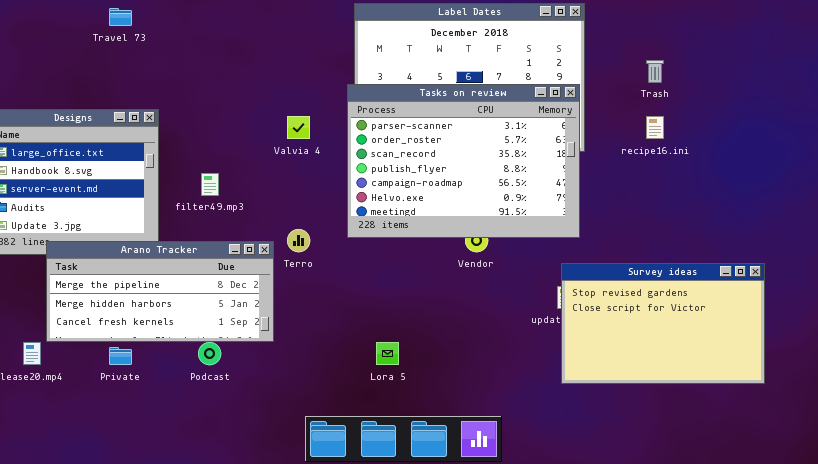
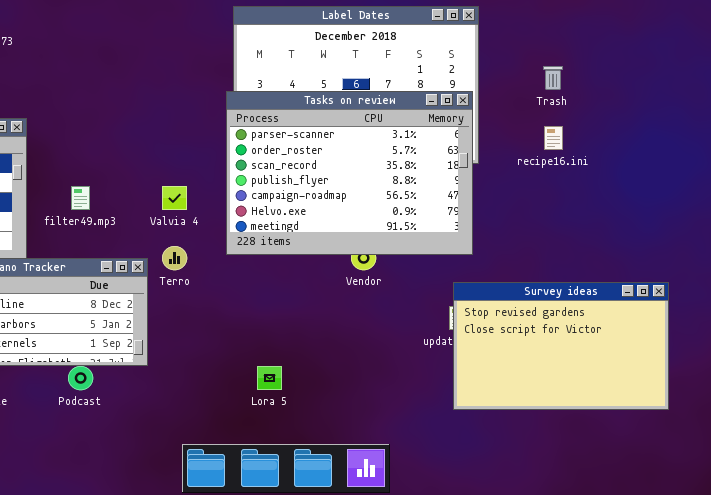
Valvia 4: [287,116,310,139] -> [162,186,187,210], moved

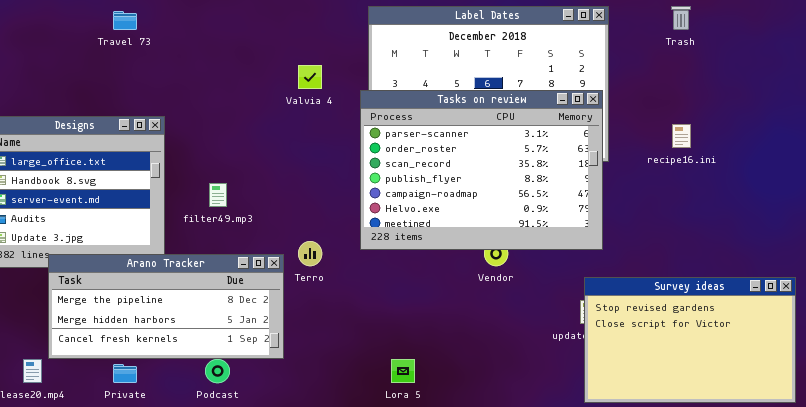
Trash: [543,66,563,90] -> [671,6,691,30], moved
Valvia 4: [162,186,187,210] -> [298,65,322,89], moved

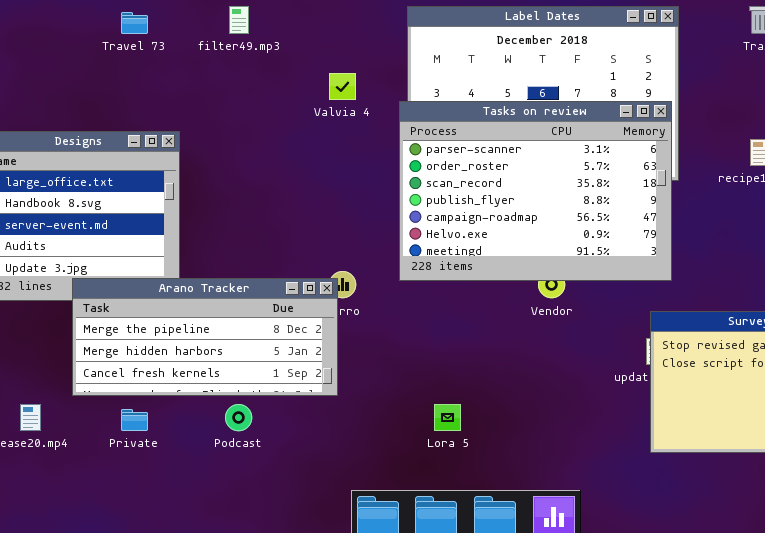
filter49.mp3: [209,183,227,207] -> [229,6,249,34], moved
Arano Tracker: [48,254,284,359] -> [72,278,338,396], moved

